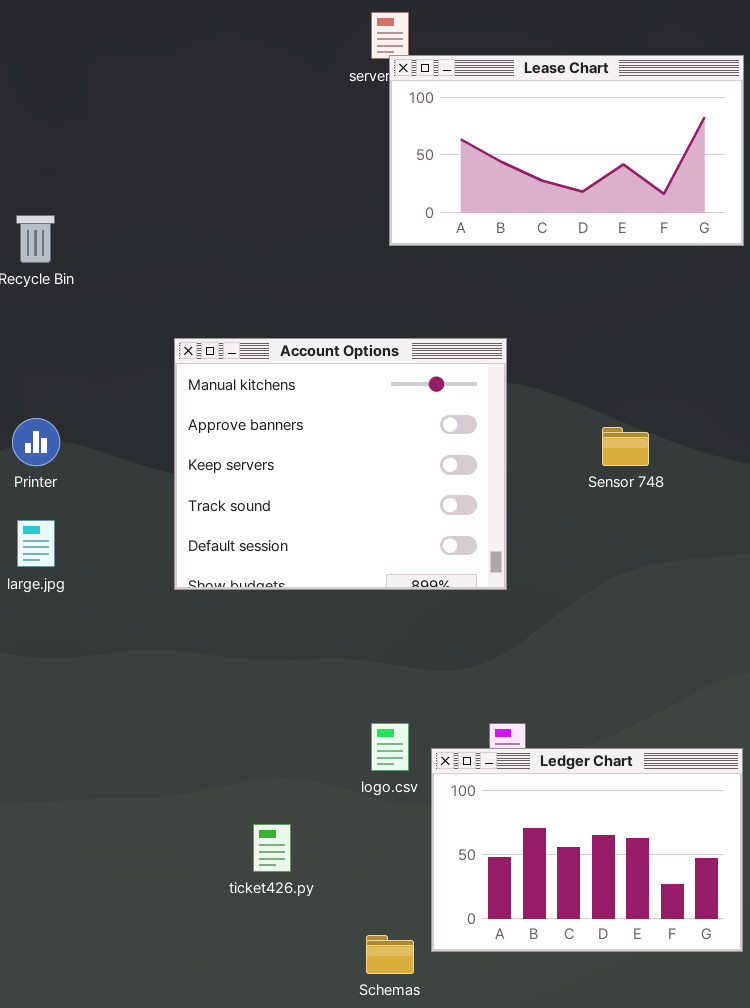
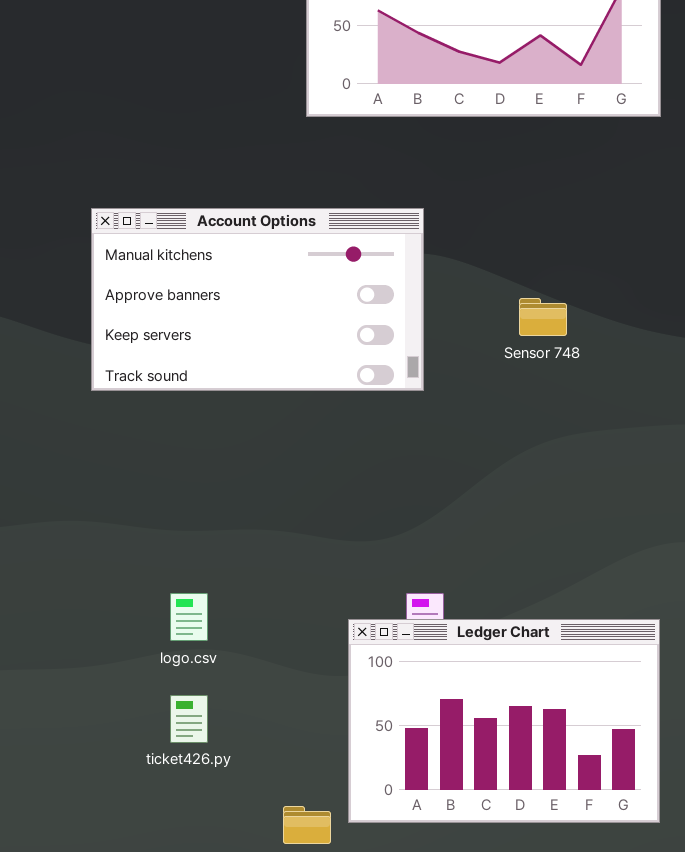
Account Options: [174,338,507,590] -> [91,208,424,391], resized
logo.csv: [371,723,409,771] -> [170,593,208,641], moved

